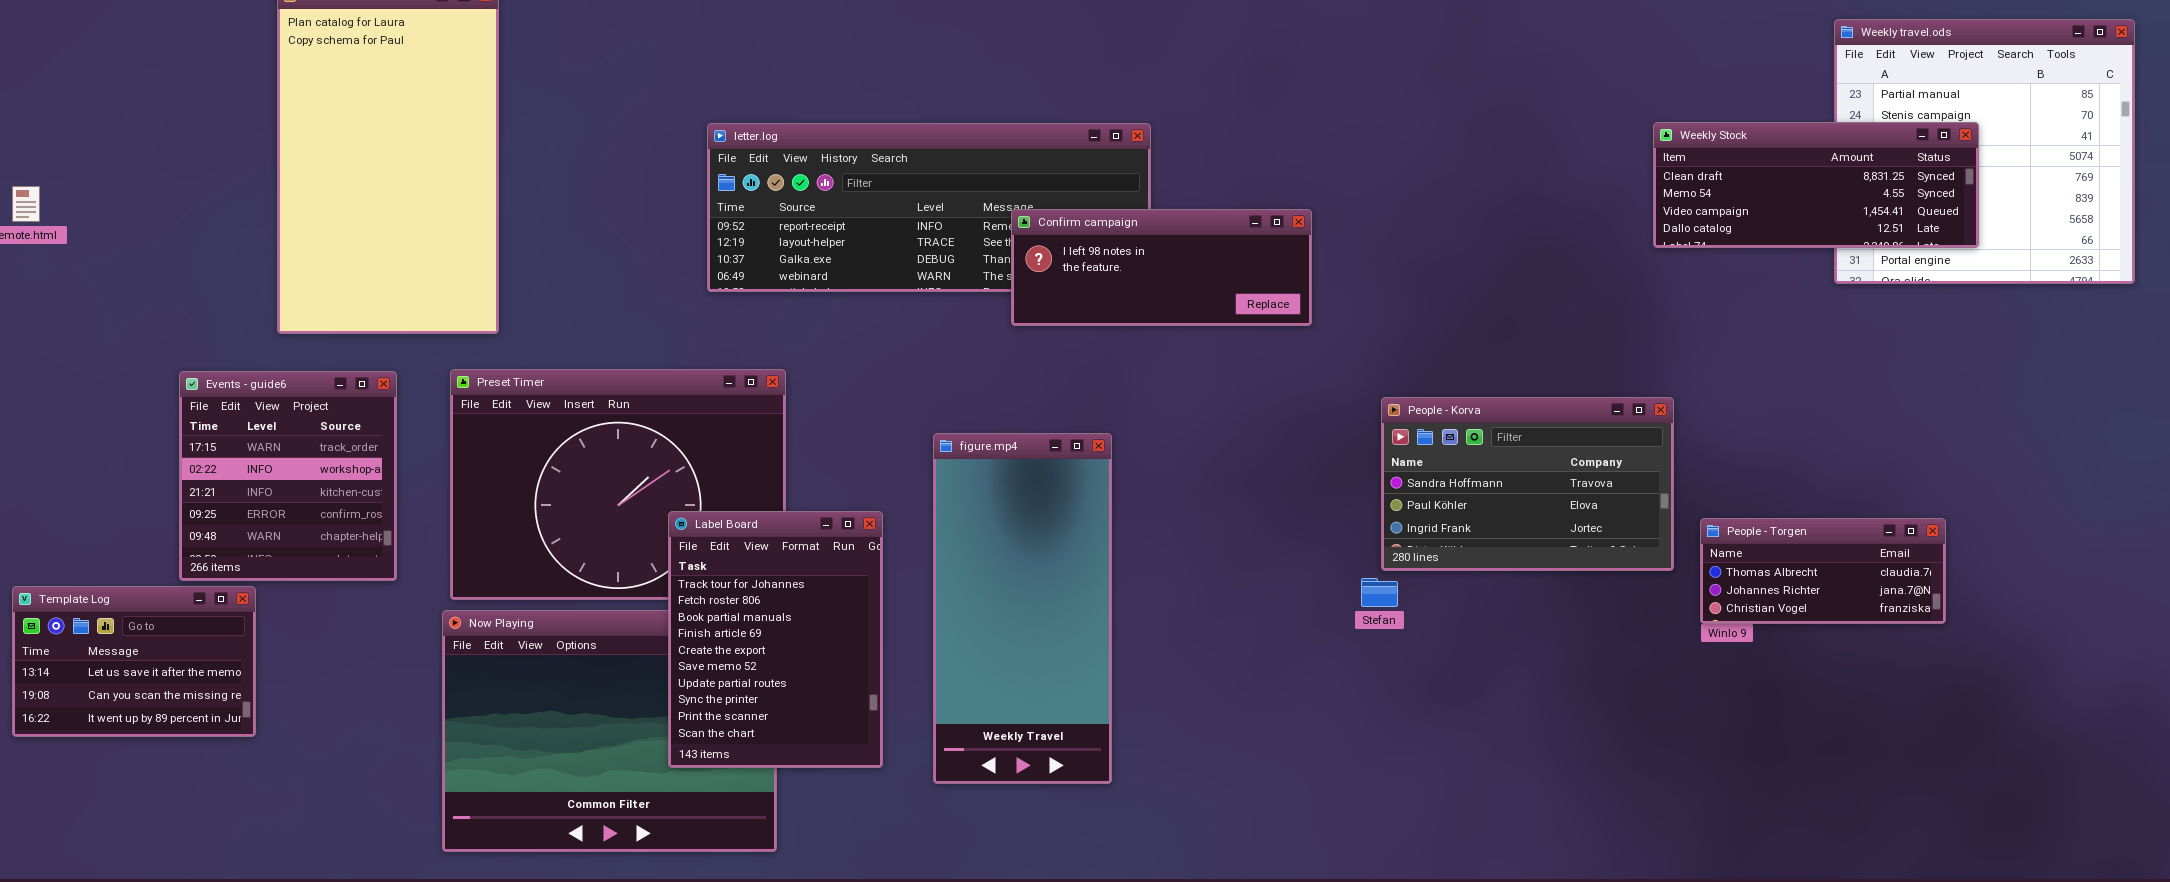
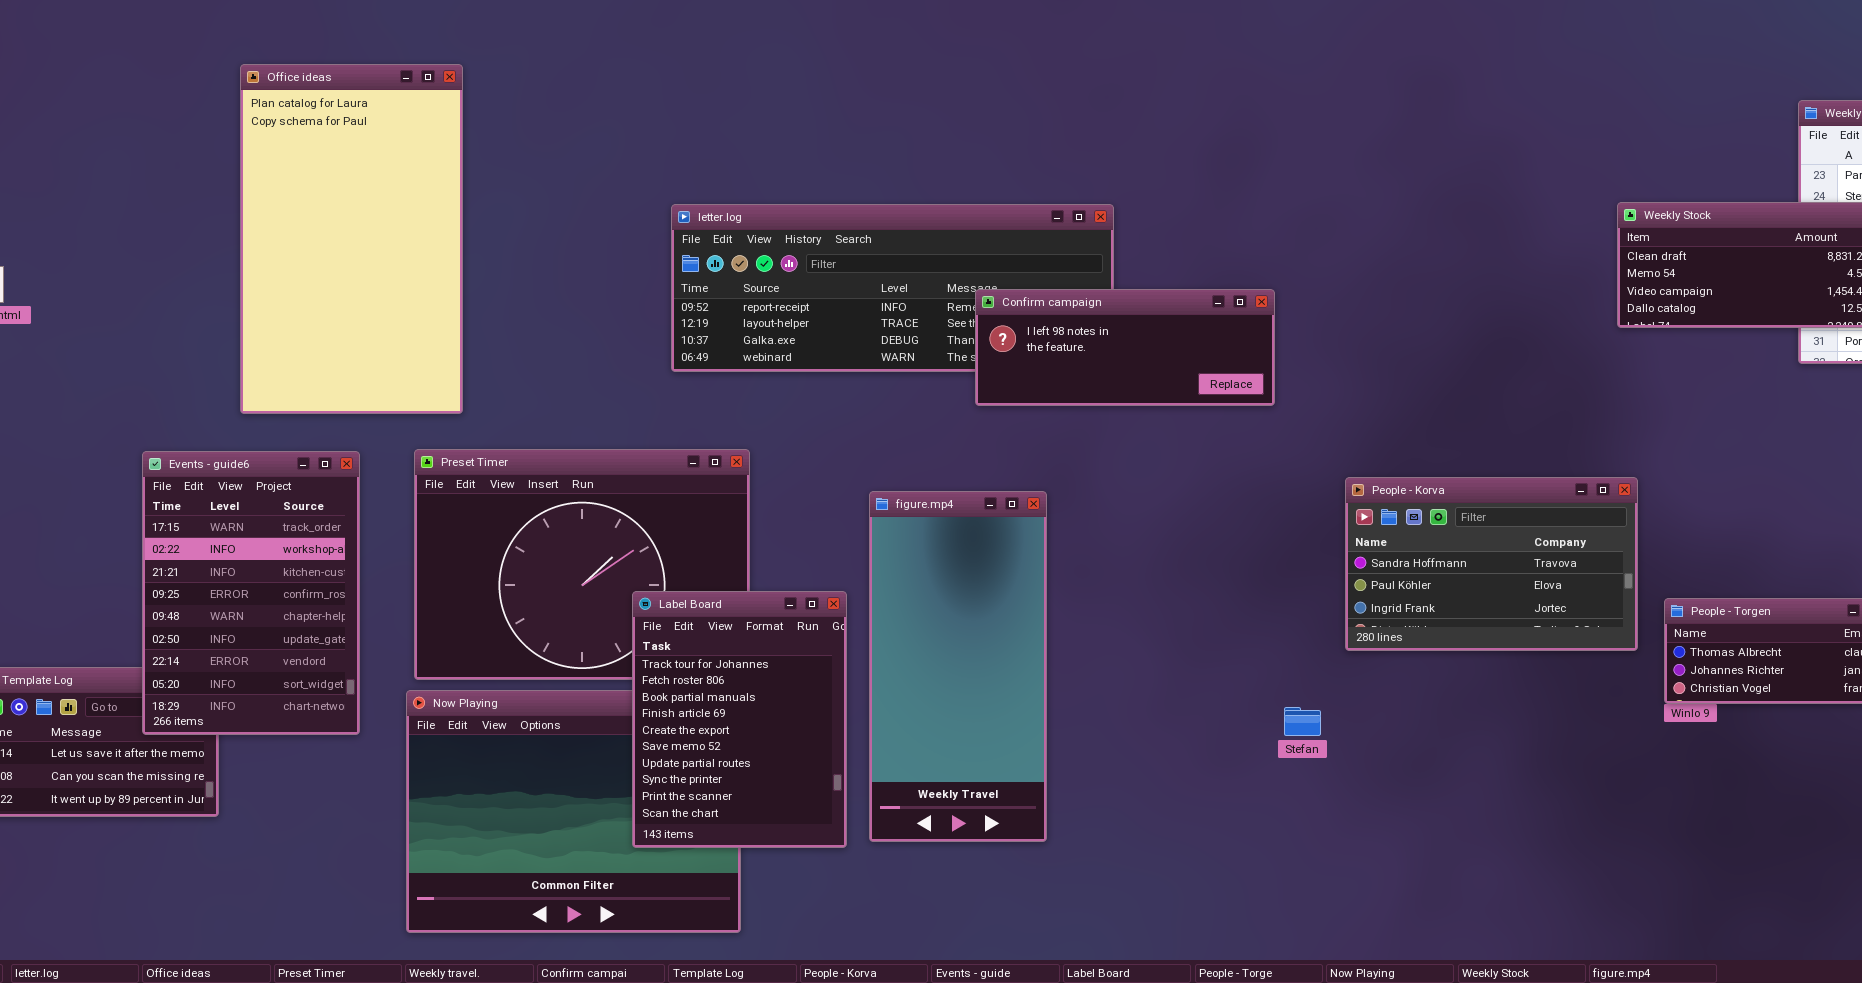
Events - guide6: [179,371,397,581] -> [142,451,360,735], resized
figure.mp4: [933,433,1112,784] -> [869,491,1047,842], moved
Stefan: [1361,578,1398,607] -> [1284,707,1321,736], moved

